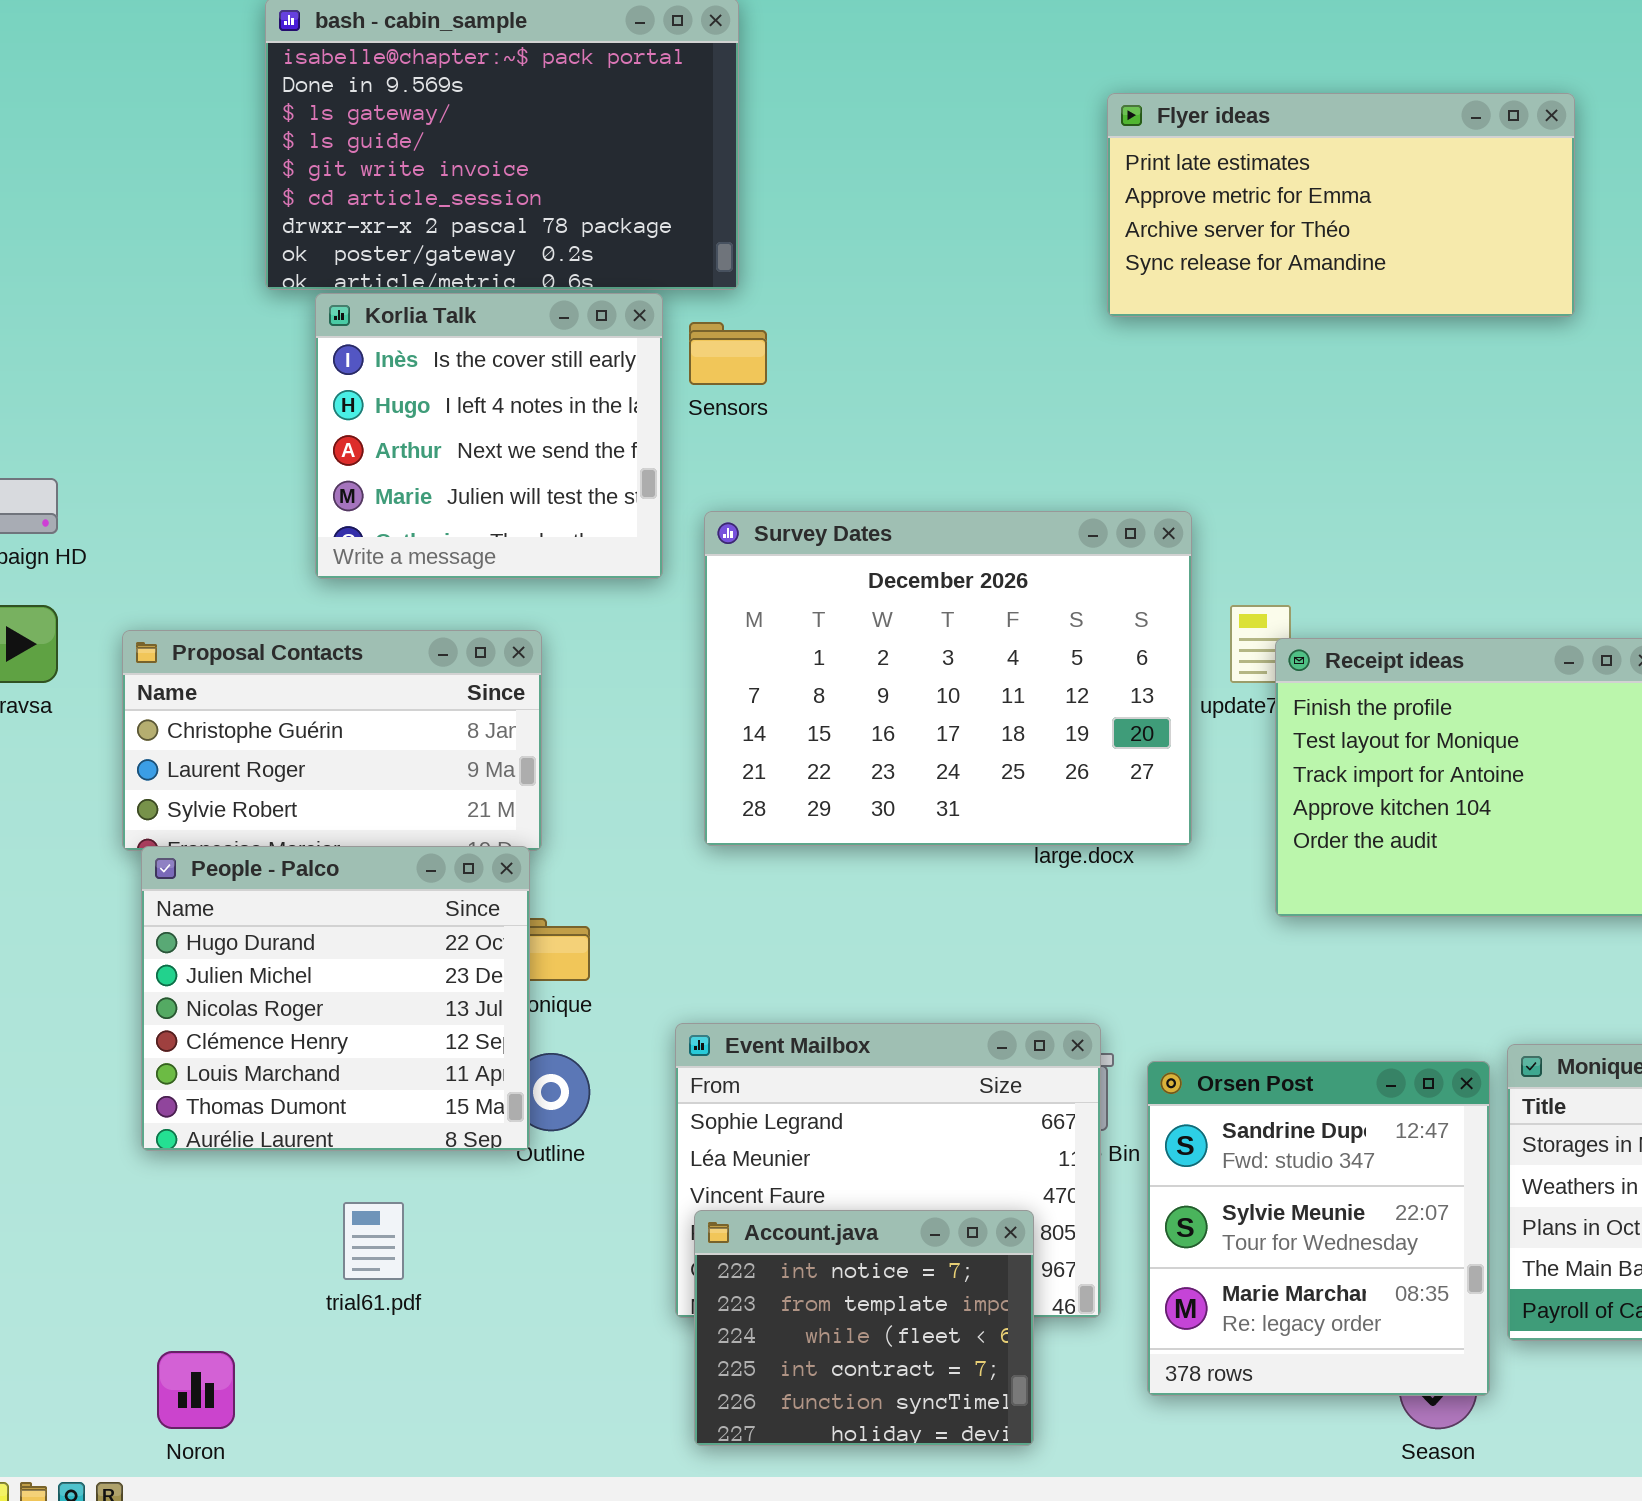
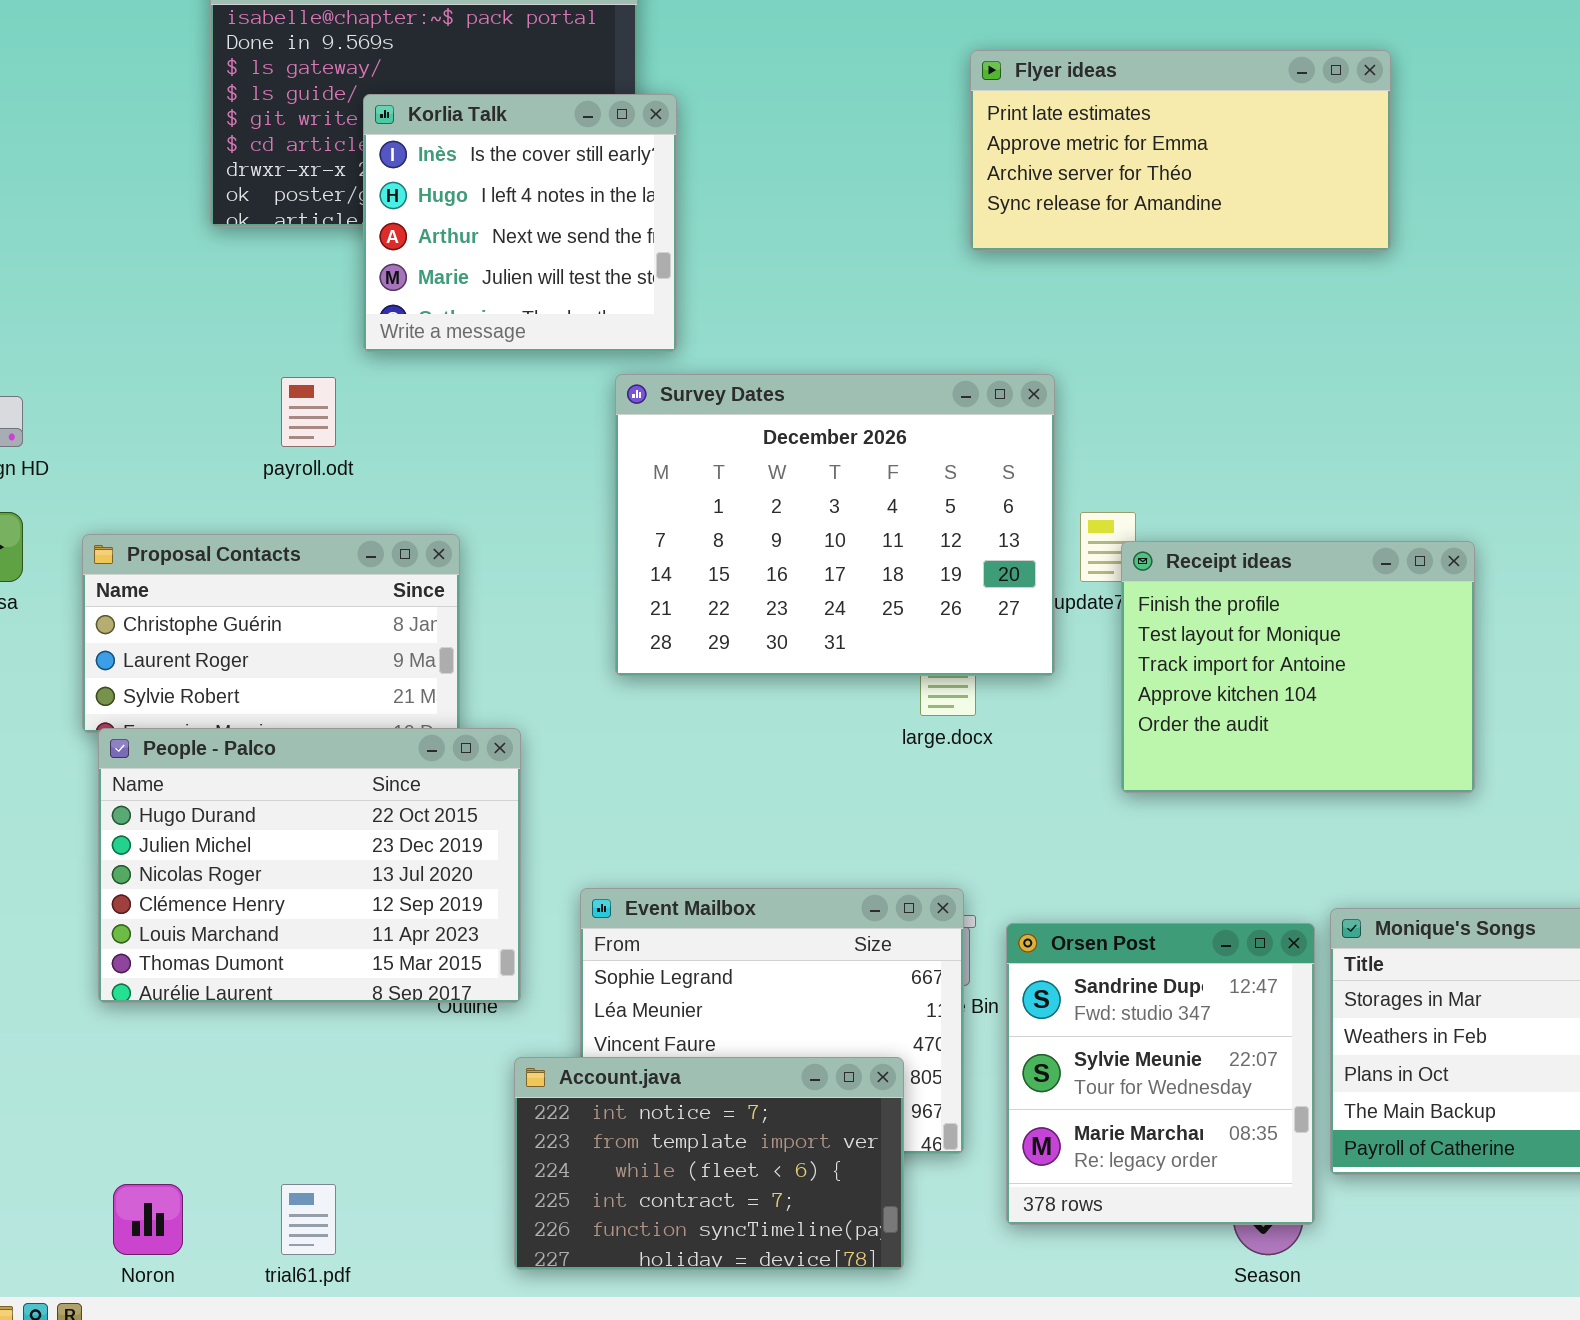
Korlia Talk: [315,293,663,579] -> [363,94,677,352], moved
Survey Dates: [704,511,1192,846] -> [615,374,1055,676], moved
People - Palco: [141,846,530,1151] -> [98,728,521,1003], resized
trial61.pdf: [343,1202,404,1280] -> [281,1184,336,1255], moved
Account.java: [694,1210,1034,1446] -> [514,1057,904,1270], resized

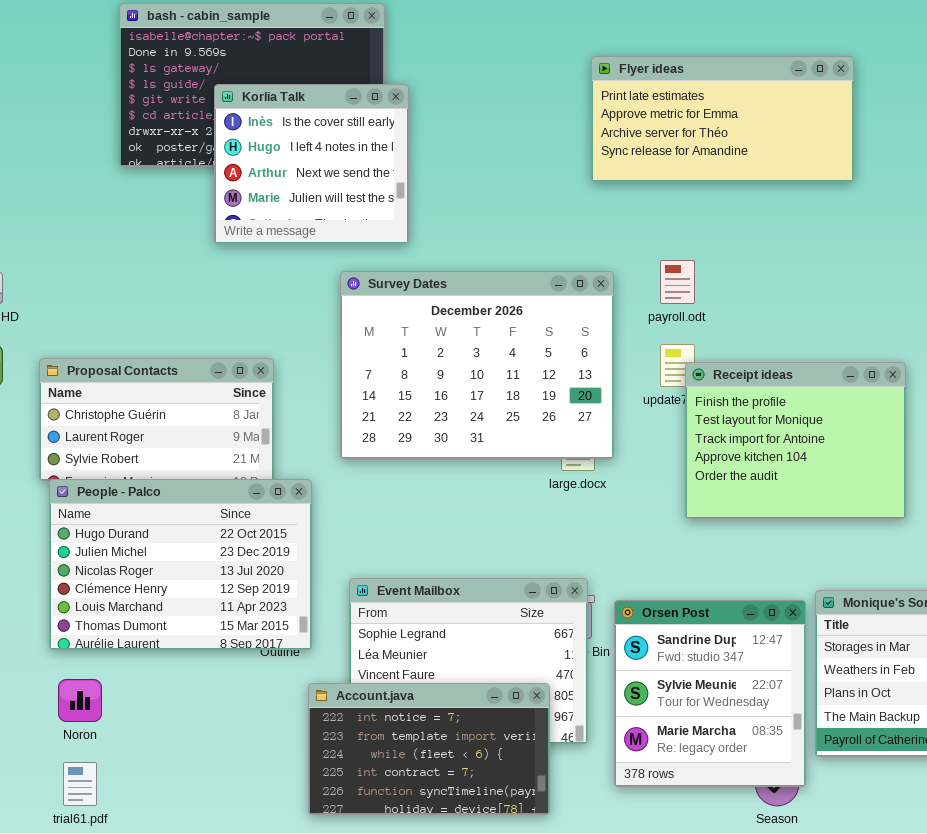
Survey Dates: [615,374,1055,676] -> [340,271,614,459], moved
payroll.odt: [281,377,336,447] -> [660,260,695,304], moved
Noron: [113,1184,183,1255] -> [58,679,102,722], moved
trial61.pdf: [281,1184,336,1255] -> [63,762,97,806], moved

